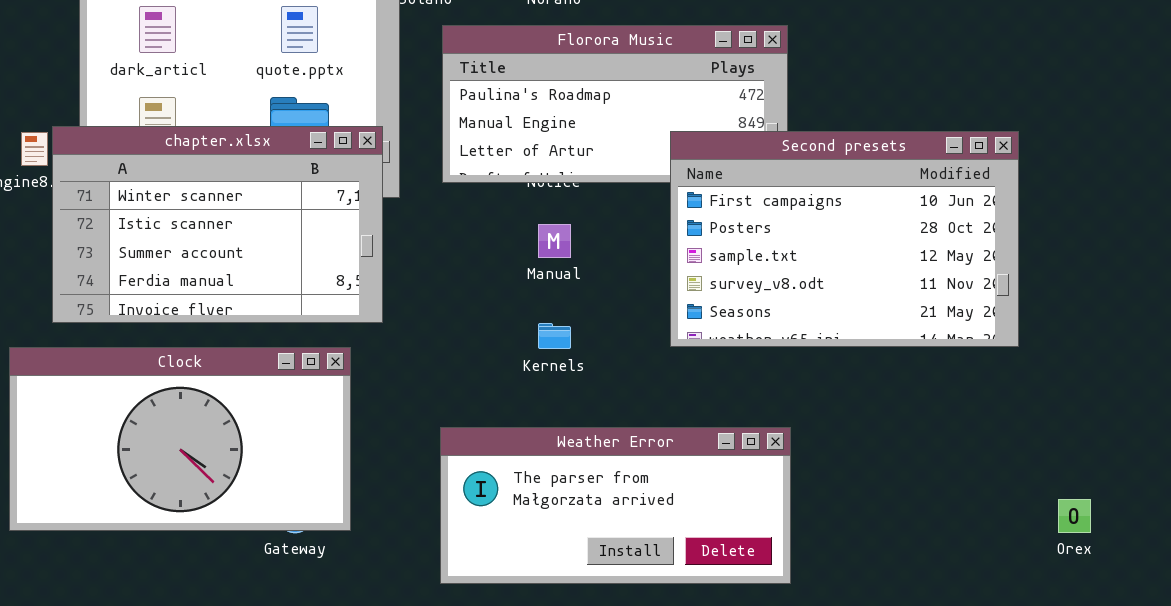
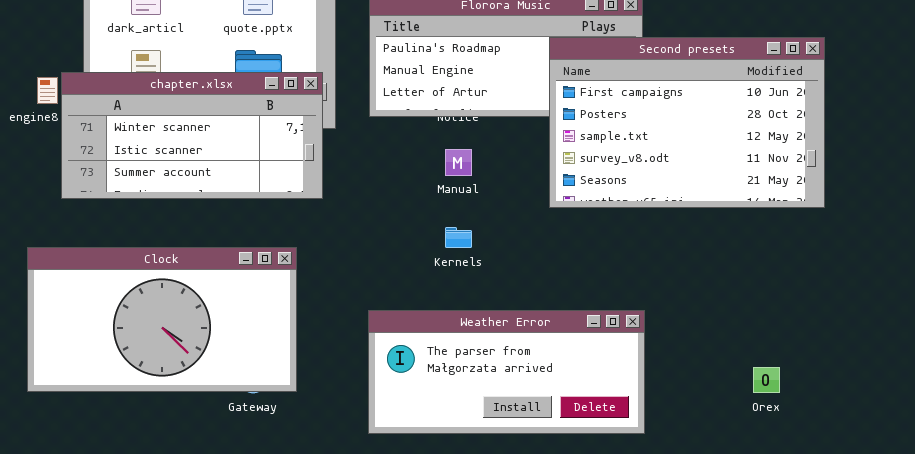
chapter.xlsx: [52,126,383,323] -> [61,72,323,199], resized
Second presets: [670,131,1019,347] -> [549,37,825,208], moved
Orex: [1058,499,1091,533] -> [753,367,780,393], moved

